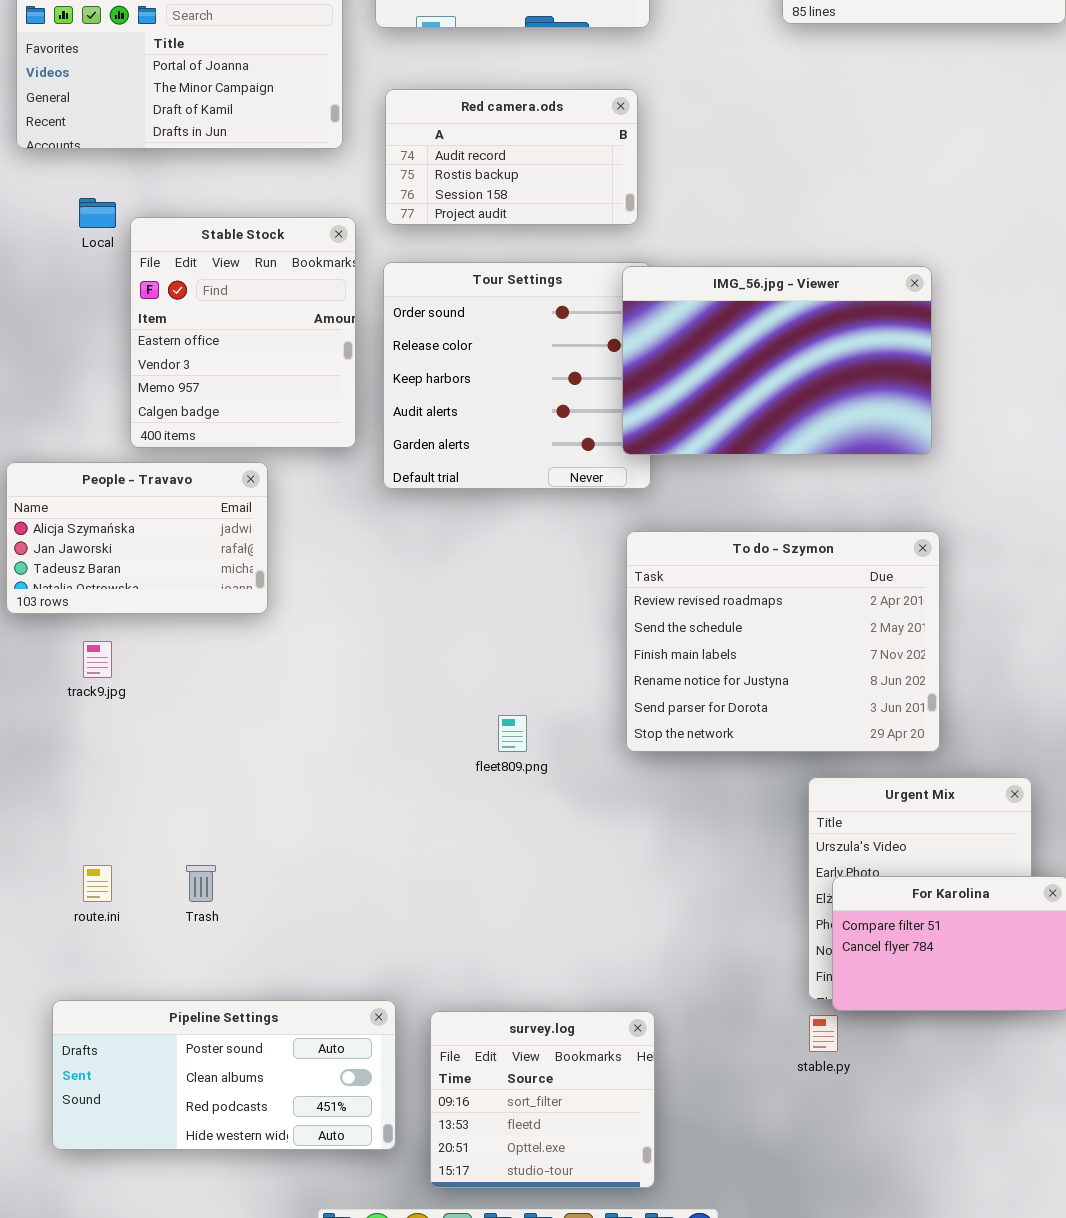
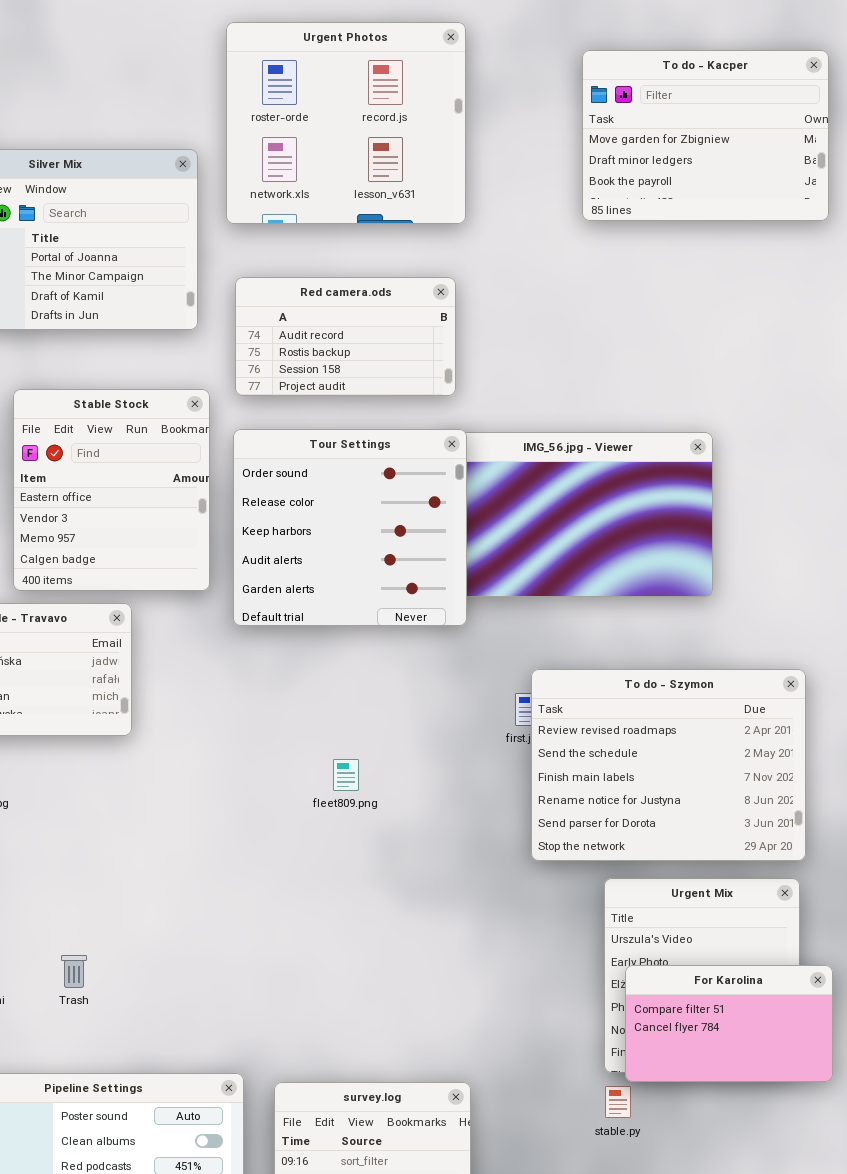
Tour Settings: [383,262,651,489] -> [233,429,467,626], raised
To do - Szymon: [626,531,940,752] -> [531,669,806,861], moved
fleet809.png: [498,715,527,752] -> [333,759,359,791], moved

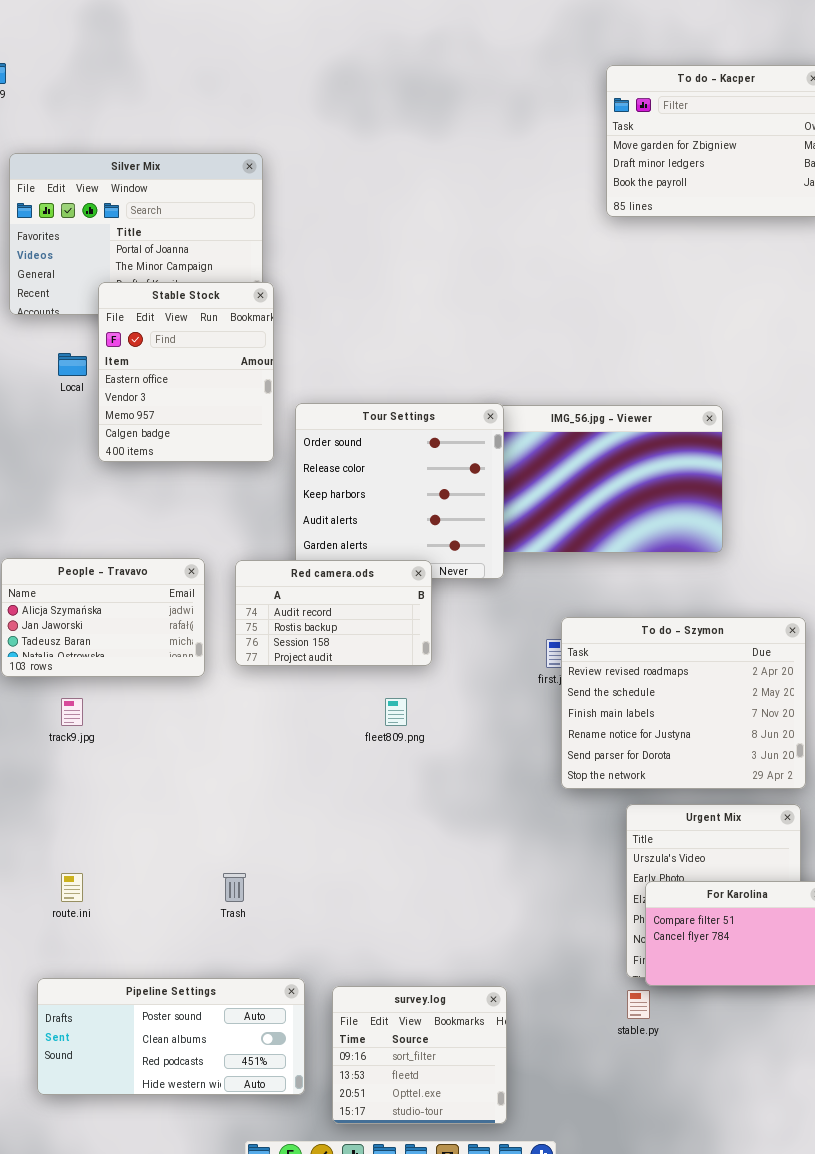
Urgent Photos: [226,22,466,224] -> none, closed
Red camera.ods: [235,277,456,396] -> [235,560,432,666], moved
Stable Stock: [13,389,210,591] -> [98,282,274,462], moved
Trash: [61,955,87,988] -> [223,873,246,902], moved

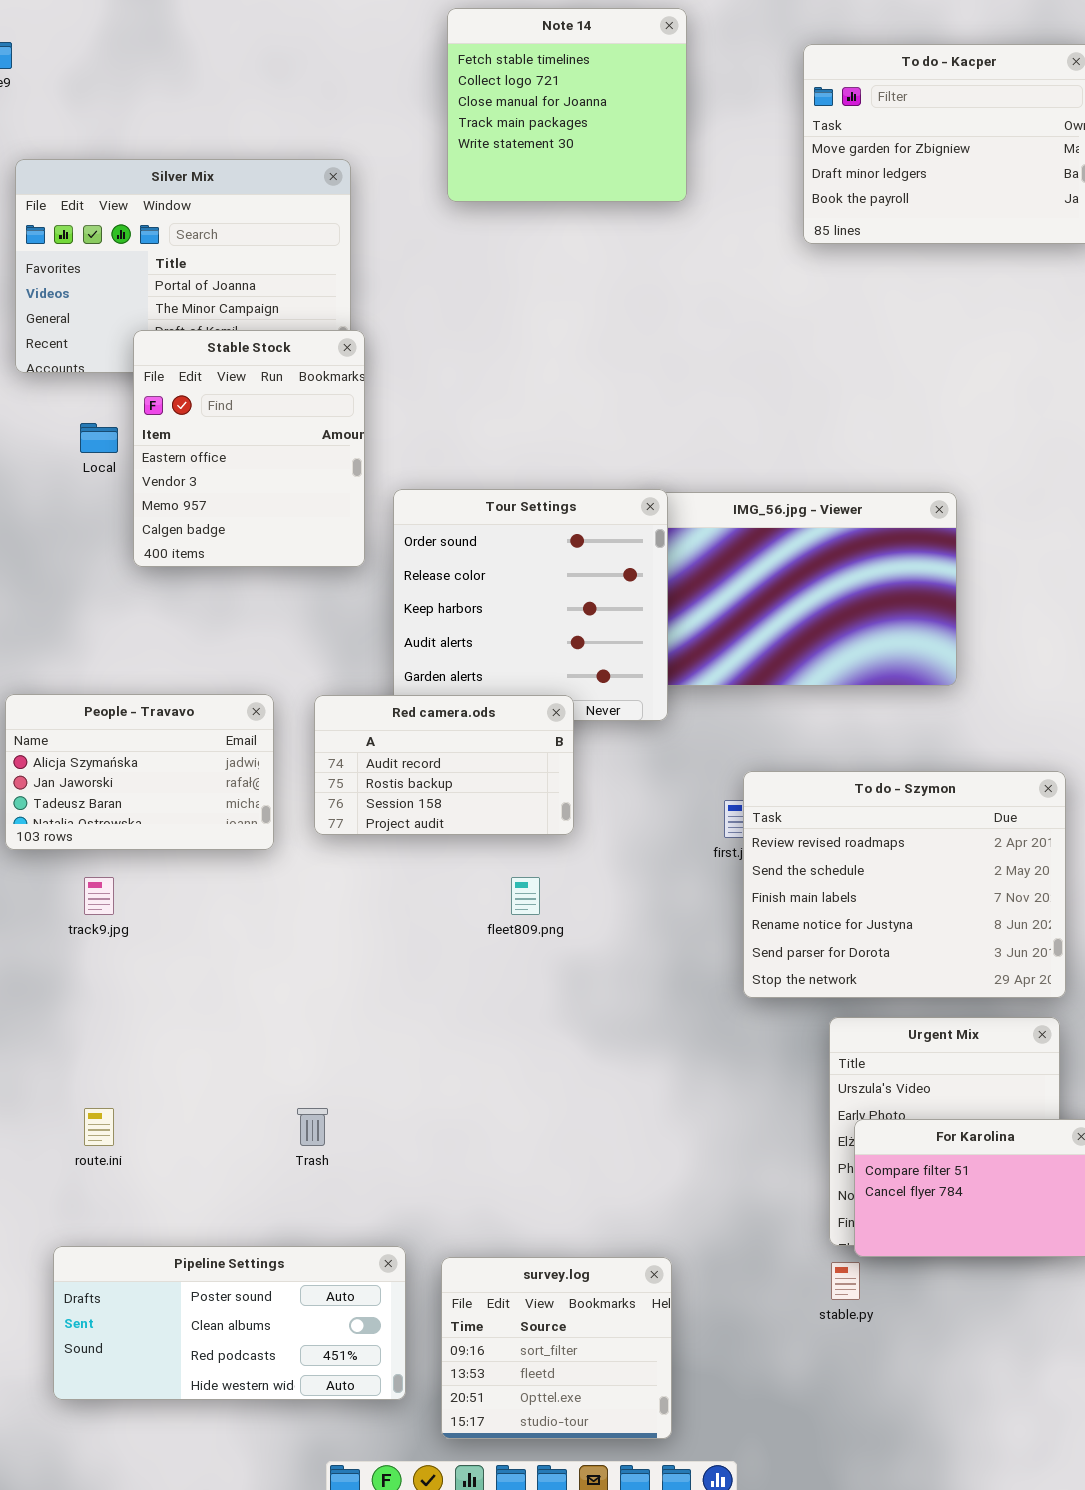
Note 14: none -> [447,8,687,202], opened

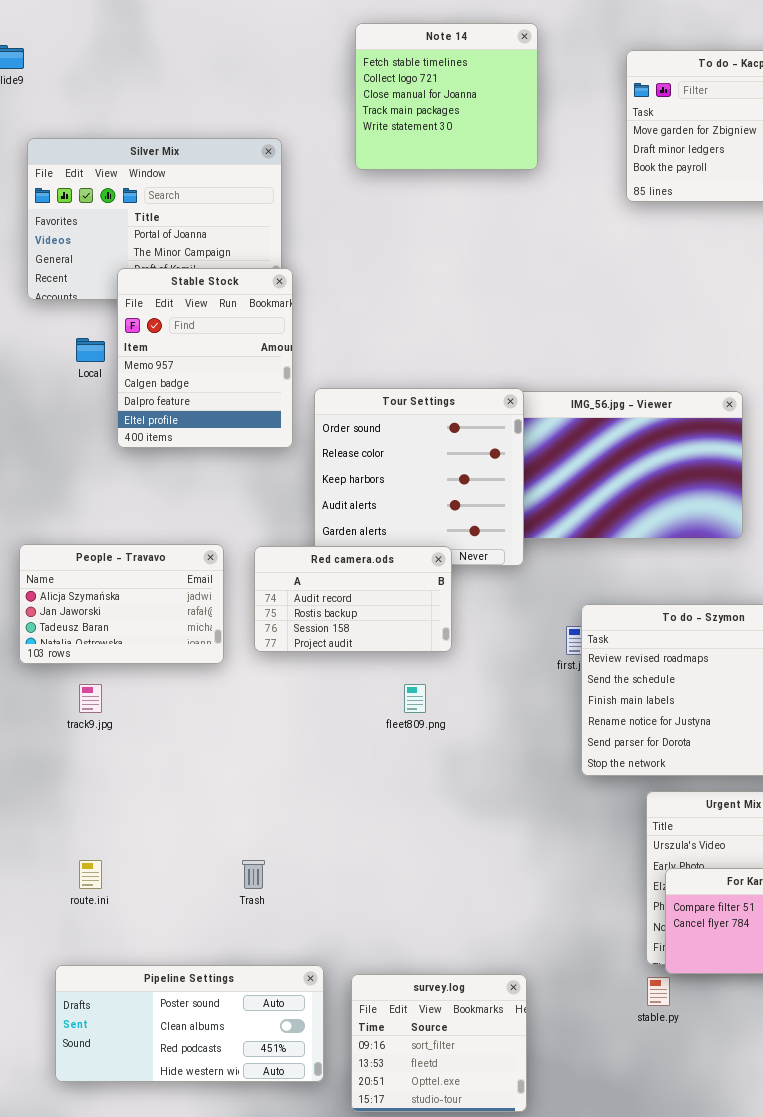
Stable Stock: [133,330,365,567] -> [117,268,293,448], scrolled down 2 rows

